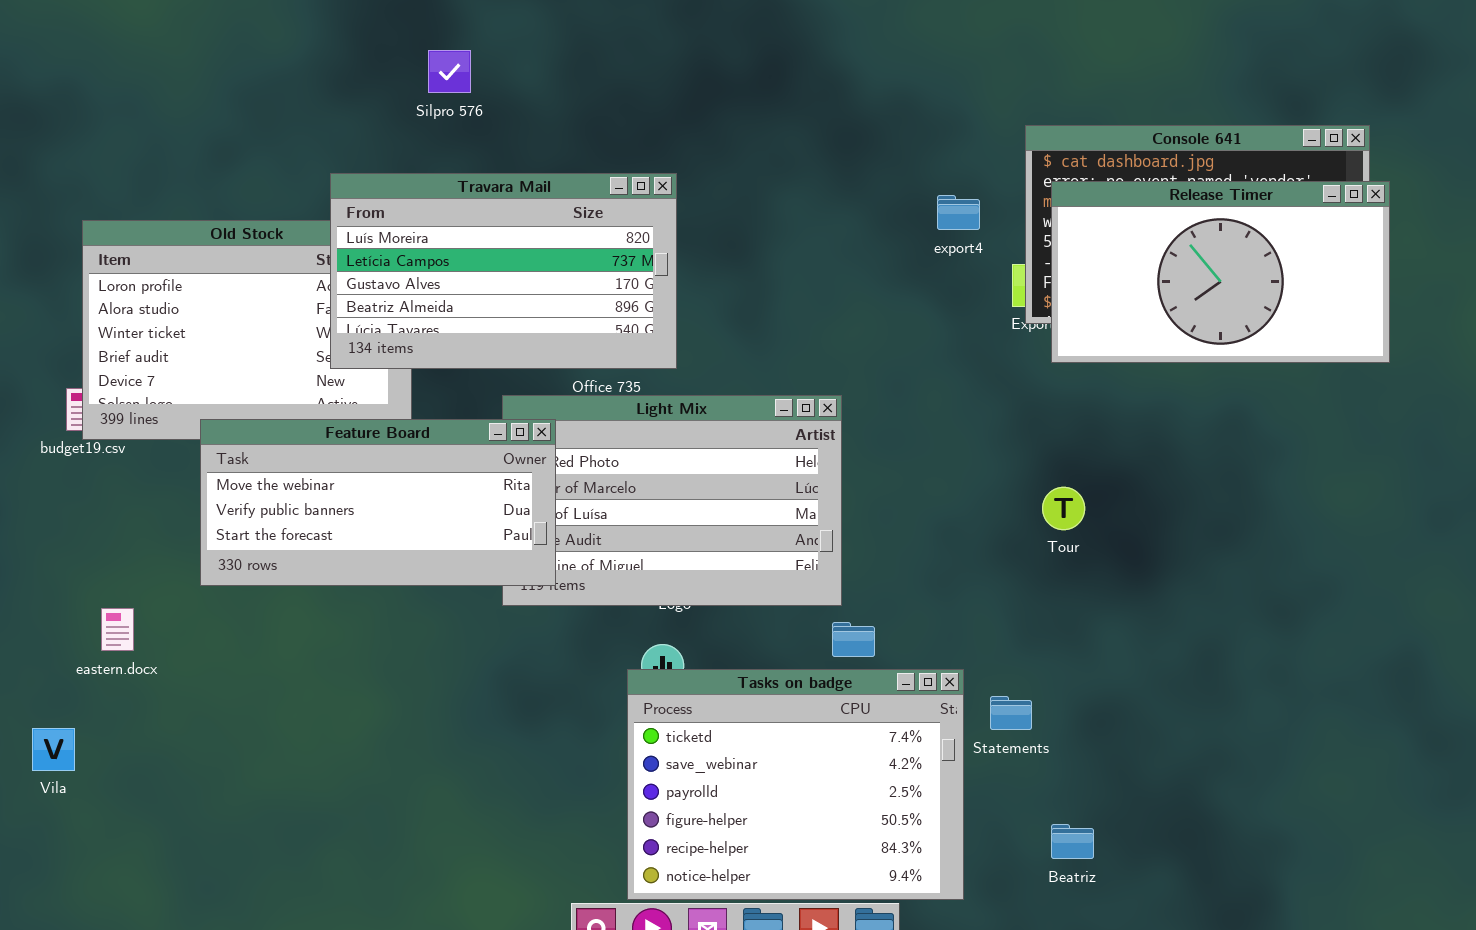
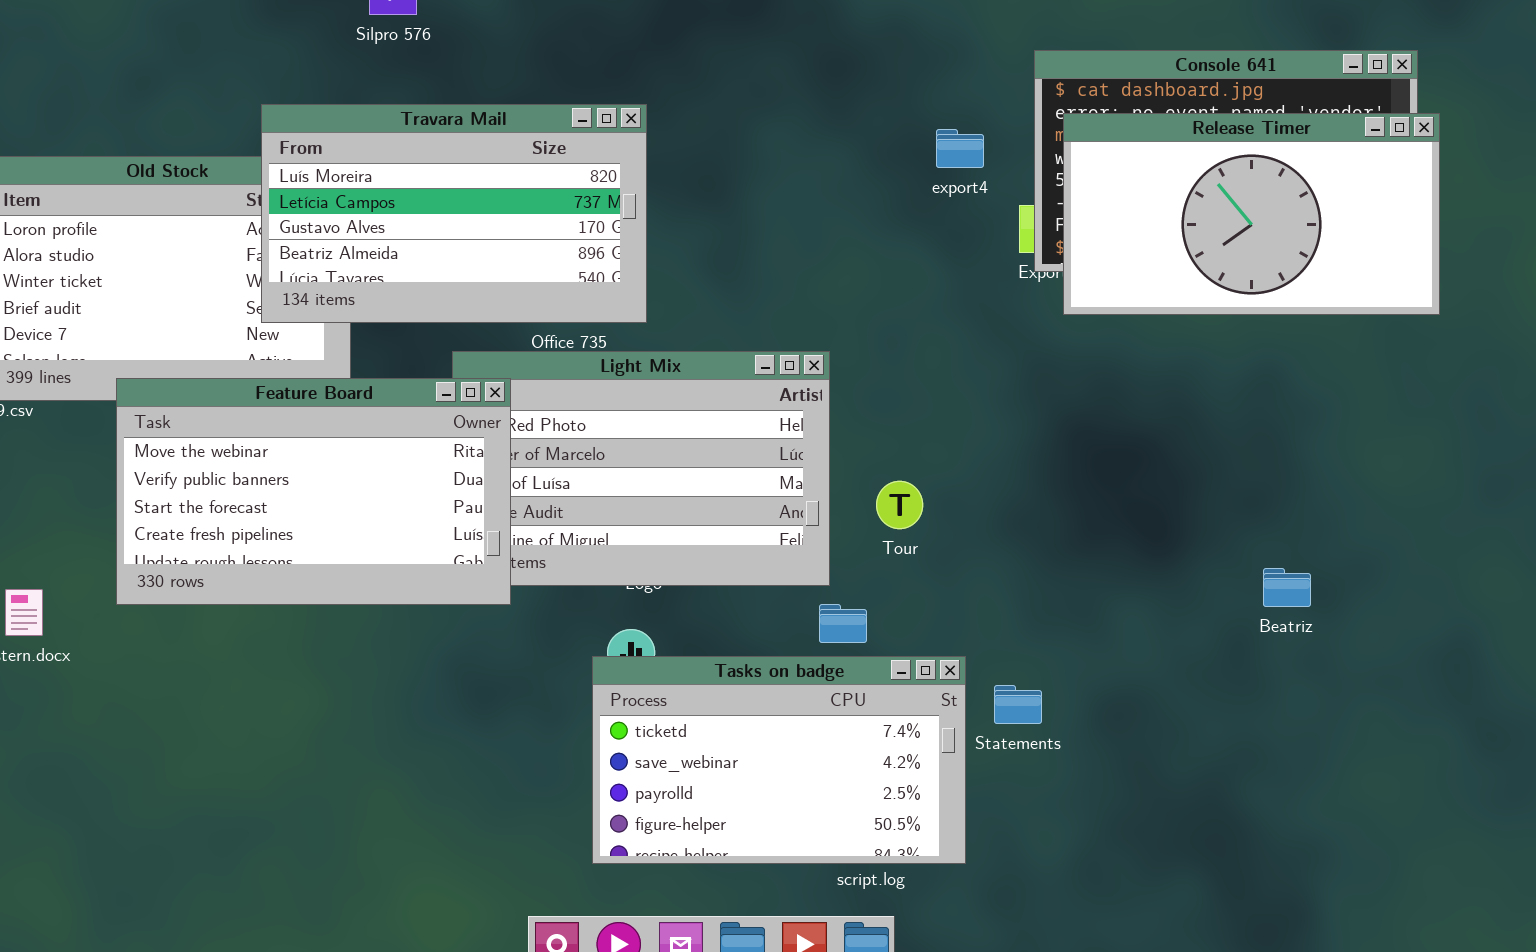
Feature Board: [200,419,556,586] -> [116,378,511,605], resized
Tour: [1042,487,1085,530] -> [876,481,923,529], moved
Tasks on badge: [627,669,964,900] -> [592,656,966,864], resized
Beatriz: [1051,824,1094,859] -> [1263,568,1311,607], moved

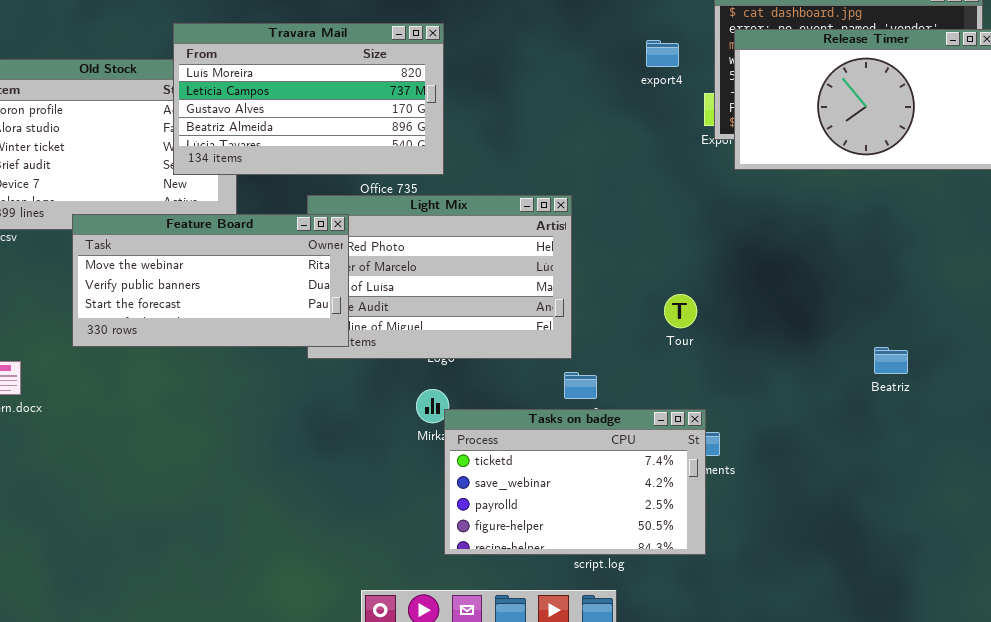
Feature Board: [116,378,511,605] -> [72,214,349,347], resized
Tour: [876,481,923,529] -> [664,294,697,328], moved
Tasks on badge: [592,656,966,864] -> [444,409,706,555], moved

